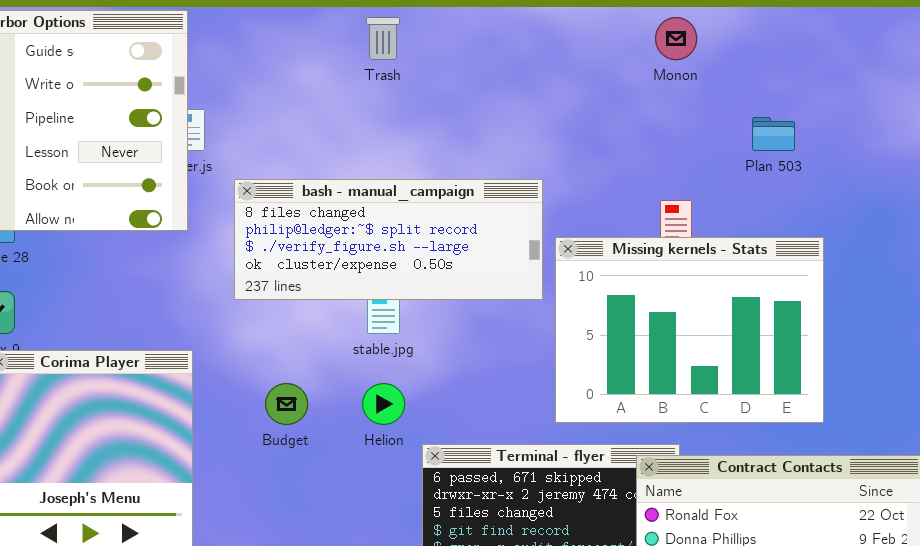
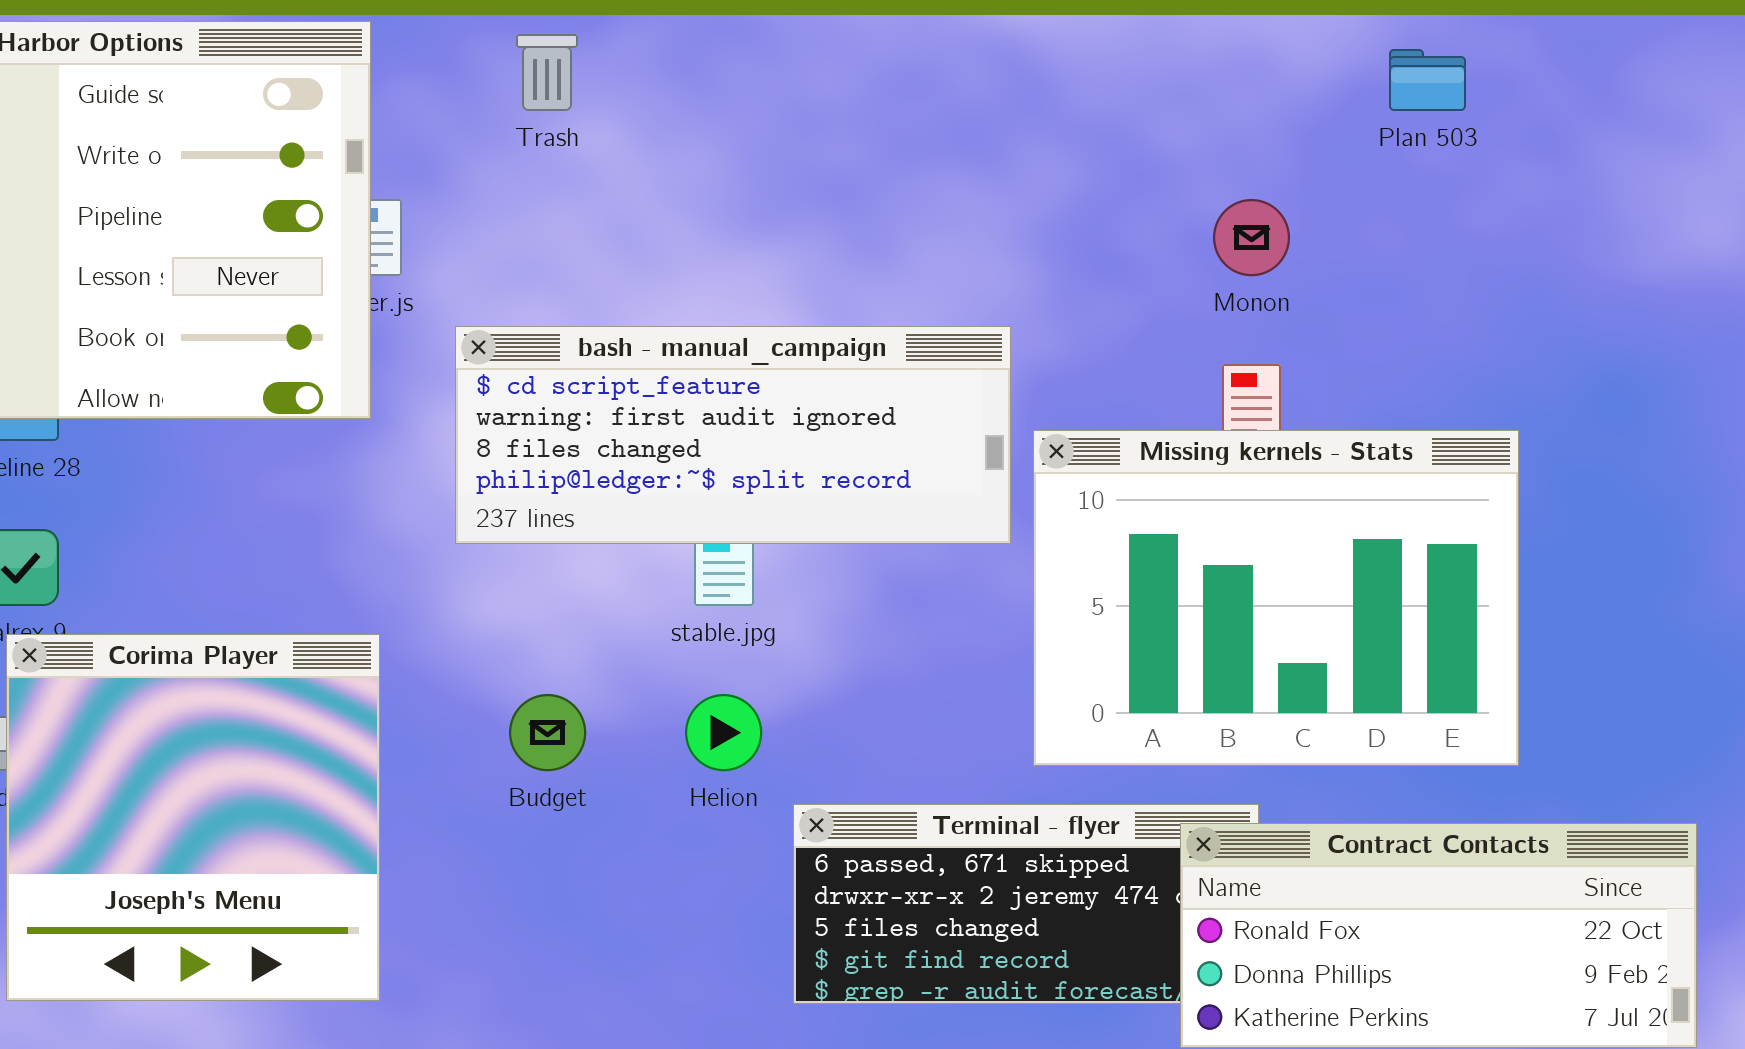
Trash: [366,17,400,60] -> [516,34,578,111], moved
Monon: [655,17,697,60] -> [1213,199,1290,276], moved
Plan 503: [752,117,795,151] -> [1389,49,1466,111], moved
bash - manual_campaign: [234,179,543,300] -> [455,326,1011,544], scrolled up 2 rows

